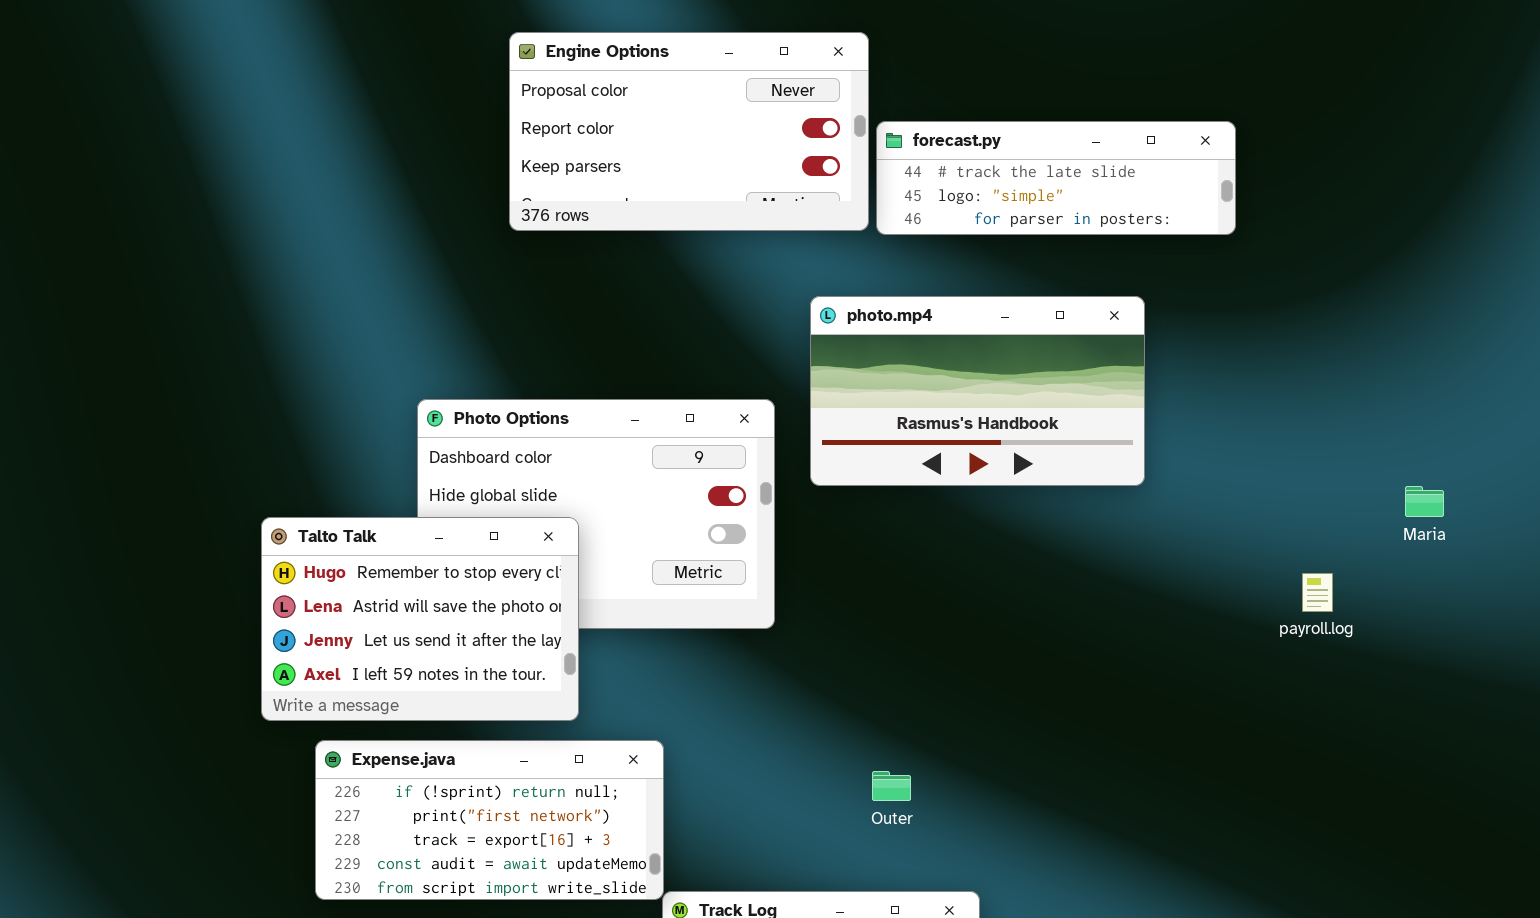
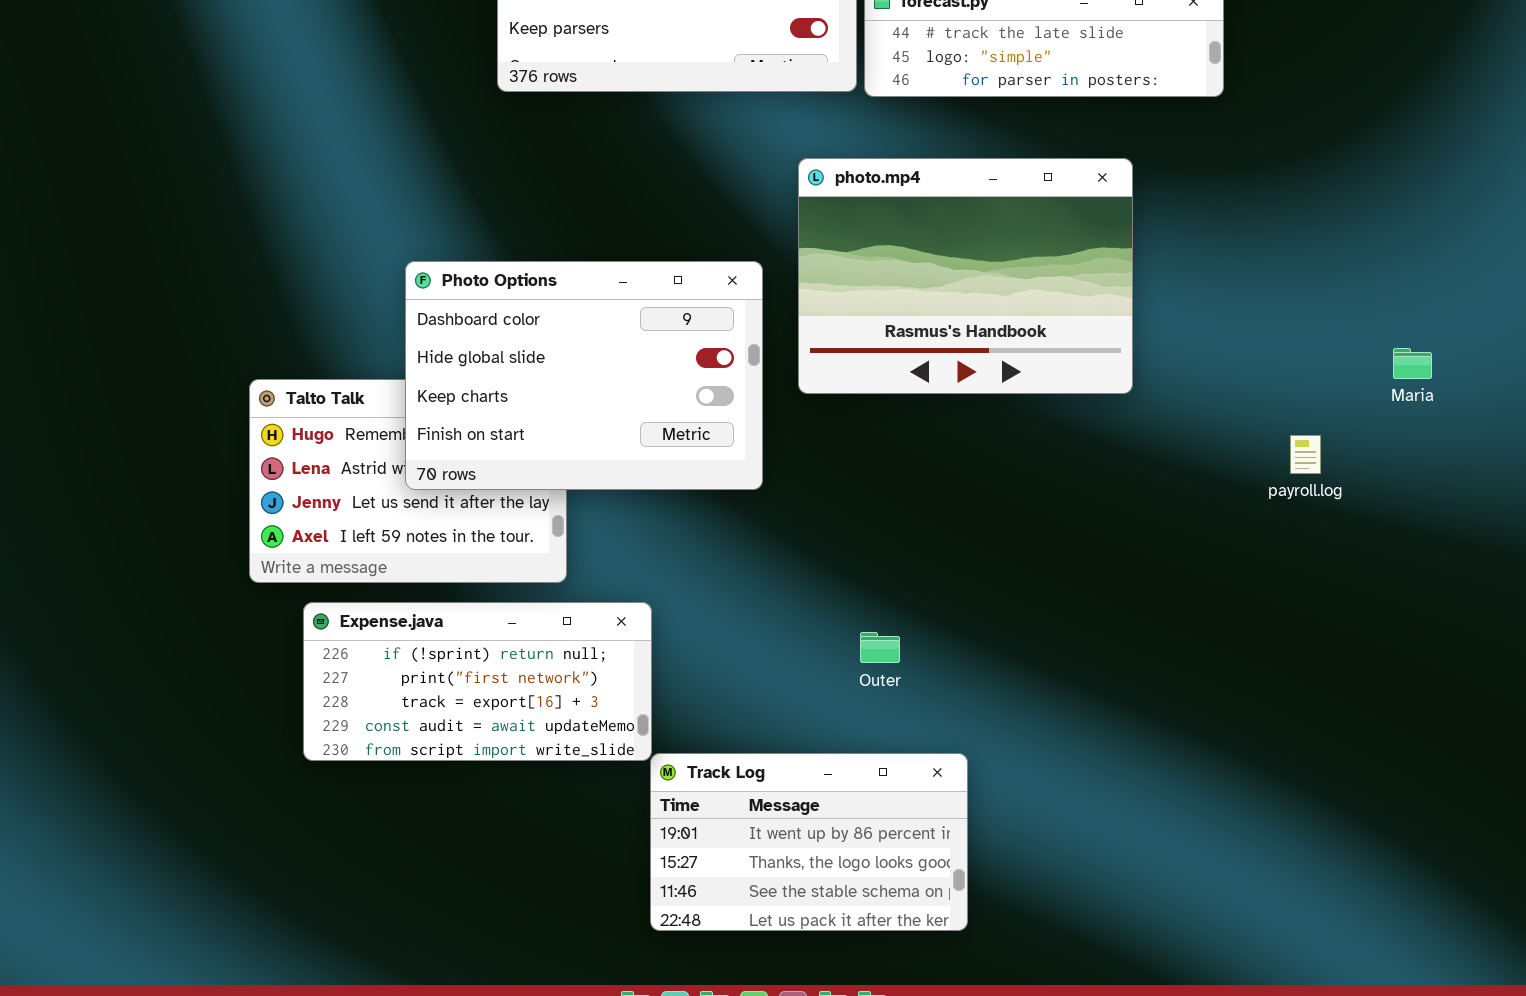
photo.mp4: [810,296,1145,486] -> [798,158,1133,394], resized
Photo Options: [417,399,775,629] -> [405,261,763,490], raised

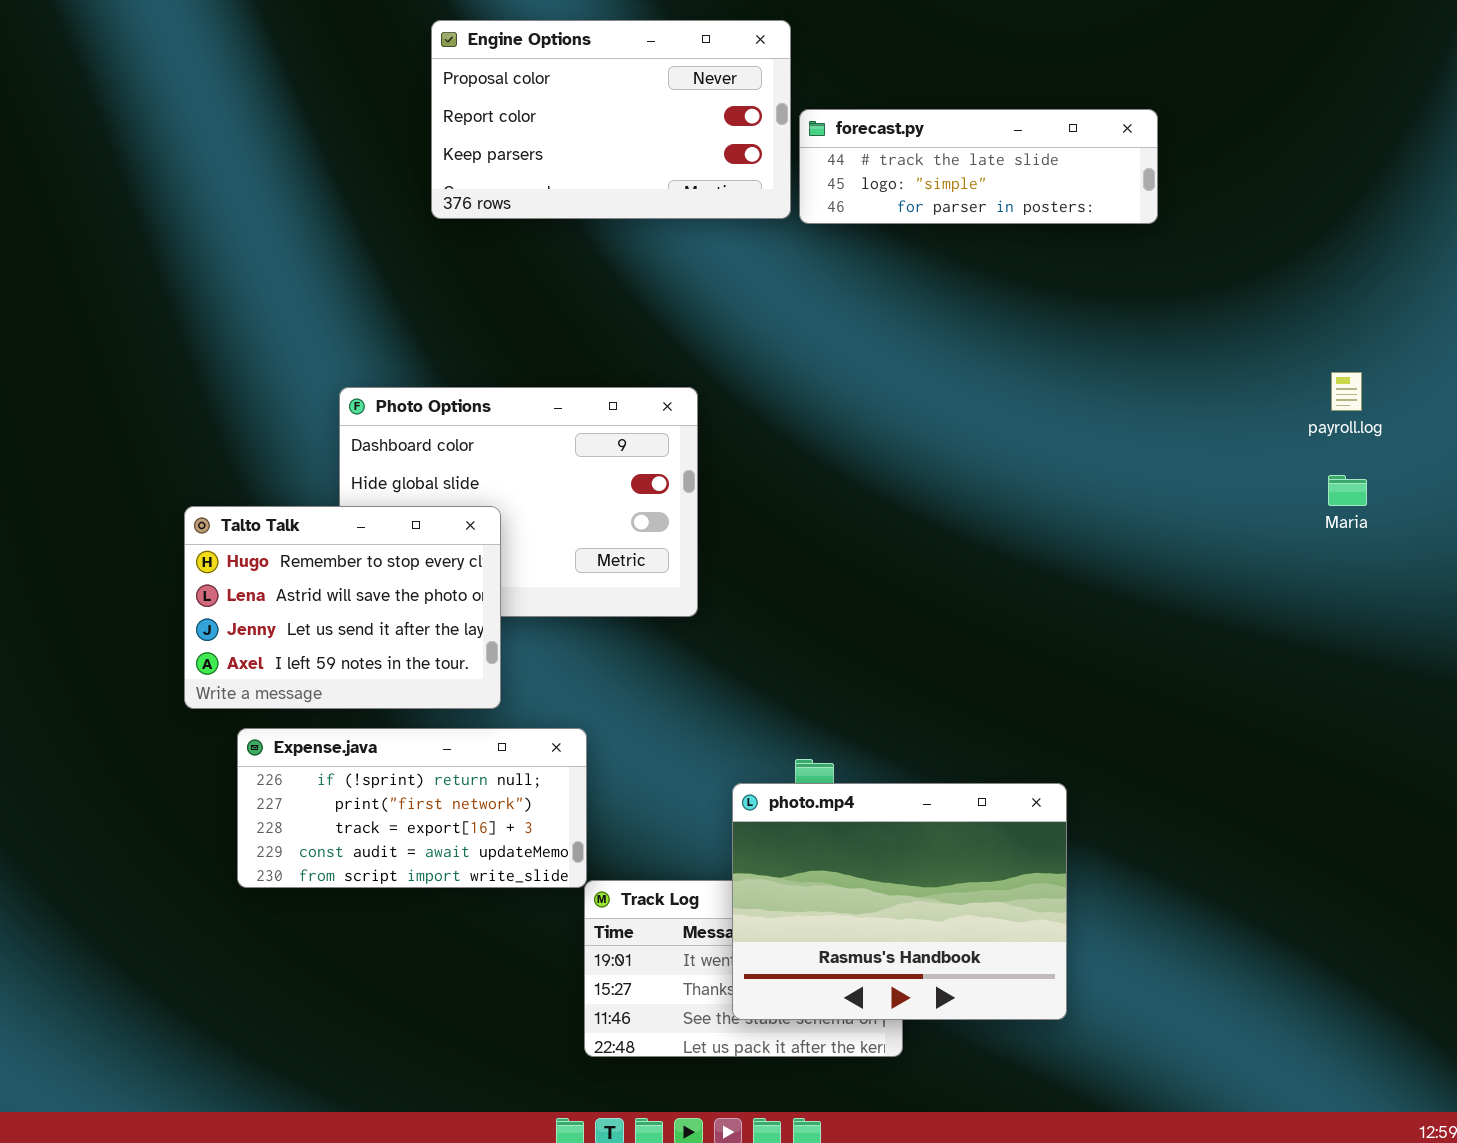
photo.mp4: [798,158,1133,394] -> [732,783,1067,1020], moved
Talto Talk: [249,379,567,583] -> [184,506,501,709], raised
payroll.log: [1290,435,1321,474] -> [1331,372,1362,411], moved

